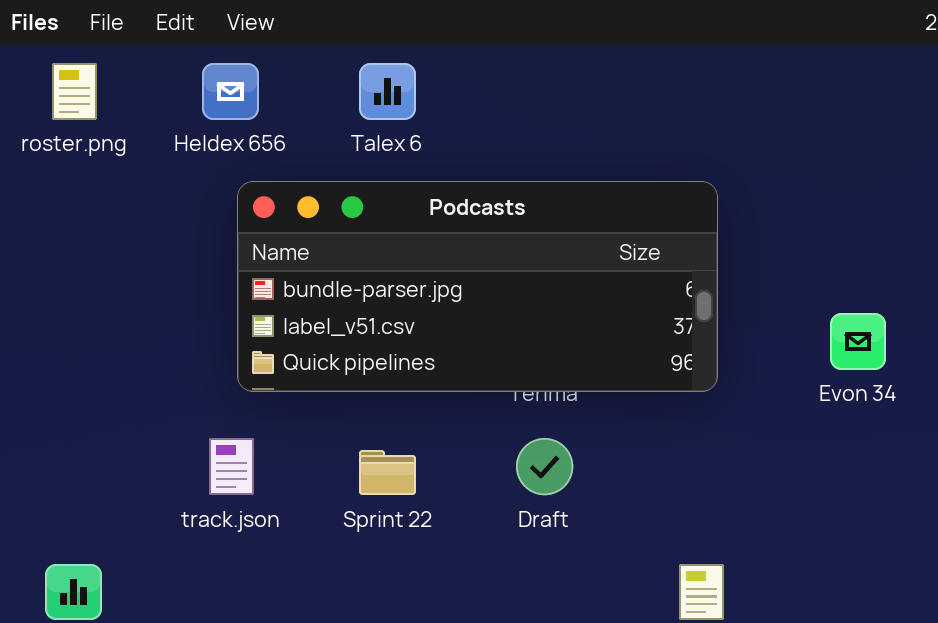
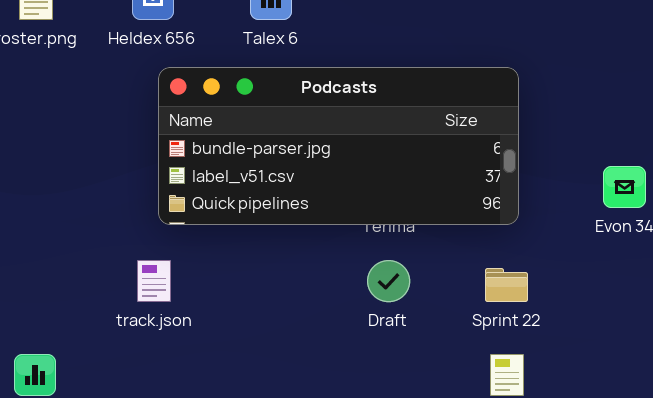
Sprint 22: [359,450,416,495] -> [485,268,528,302], moved

